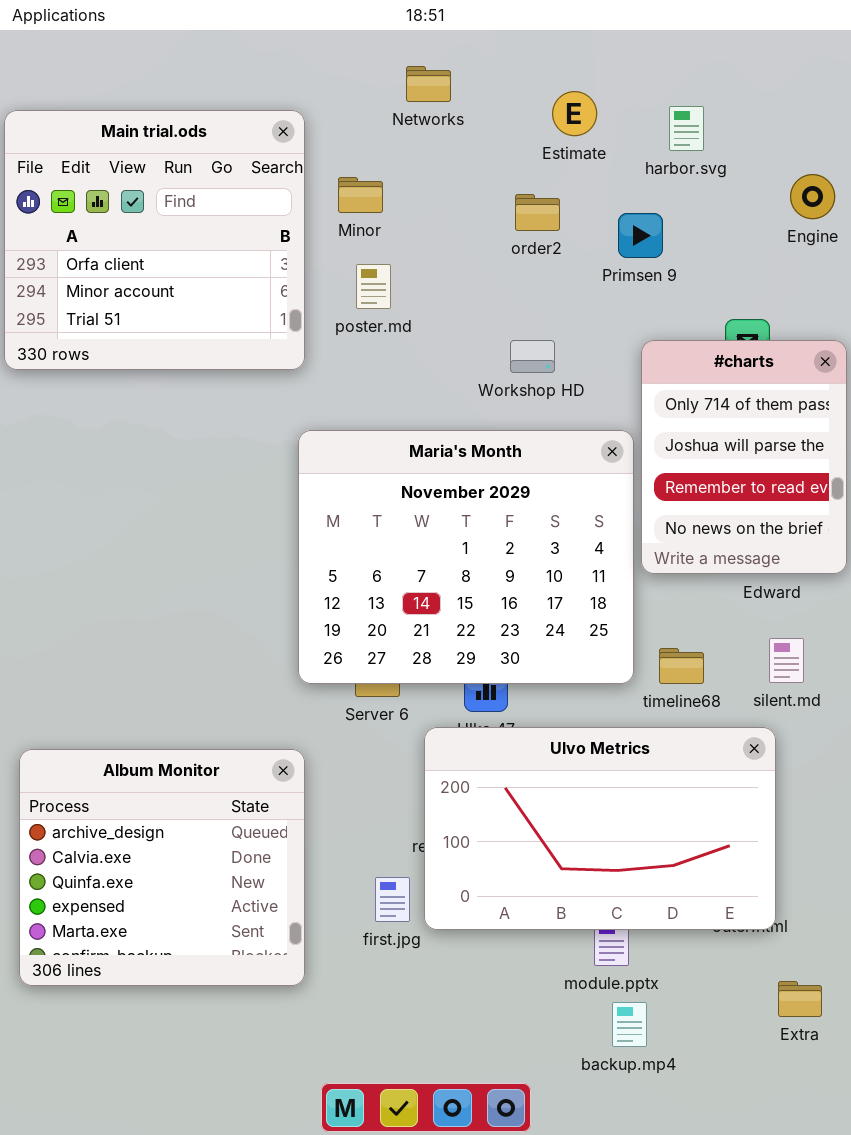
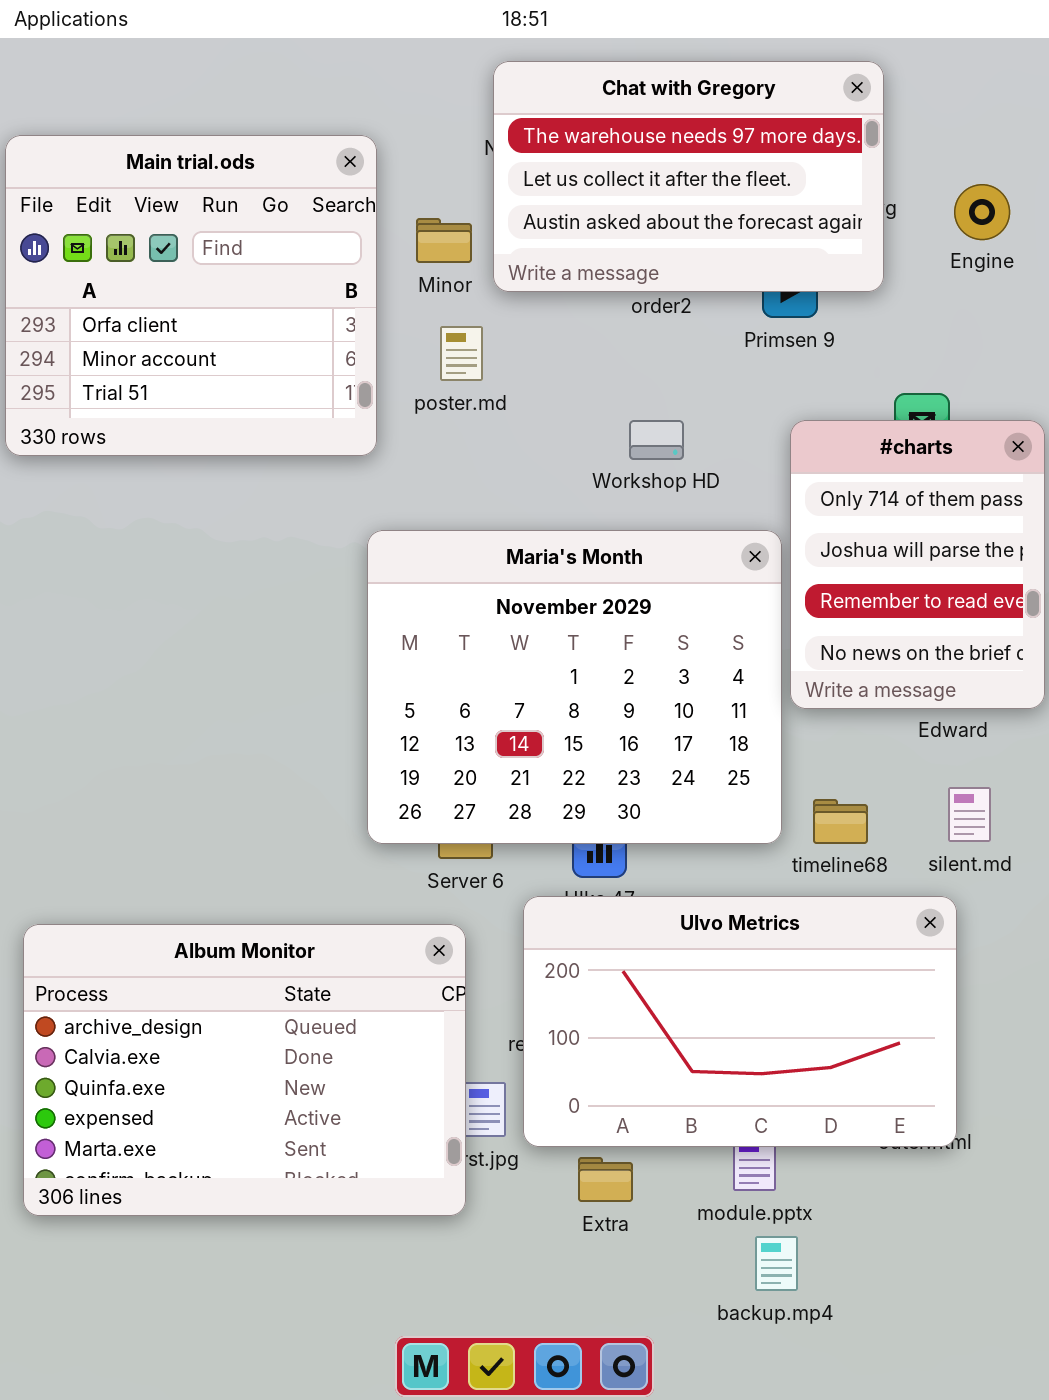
Chat with Gregory: none -> [493,61,884,292], opened
Engine: [790,174,835,219] -> [954,184,1010,240], moved
Album Monitor: [19,749,305,986] -> [23,924,466,1216], resized
Extra: [778,981,822,1017] -> [578,1157,633,1202], moved

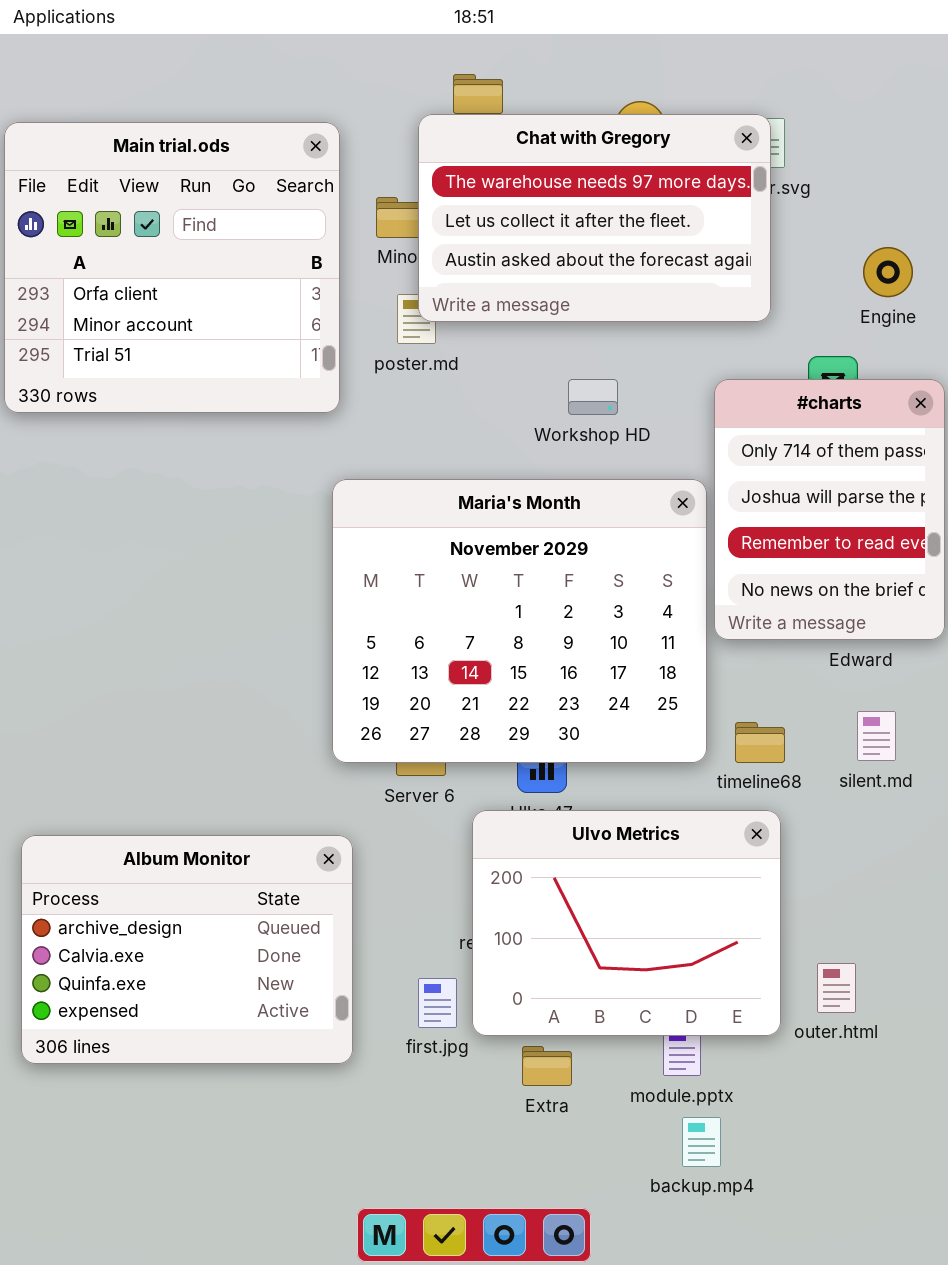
Chat with Gregory: [493,61,884,292] -> [418,114,771,322], moved
Engine: [954,184,1010,240] -> [863,247,913,297], moved
Ulvo Metrics: [523,896,957,1147] -> [472,810,781,1036], resized
Album Monitor: [23,924,466,1216] -> [21,835,353,1064], resized

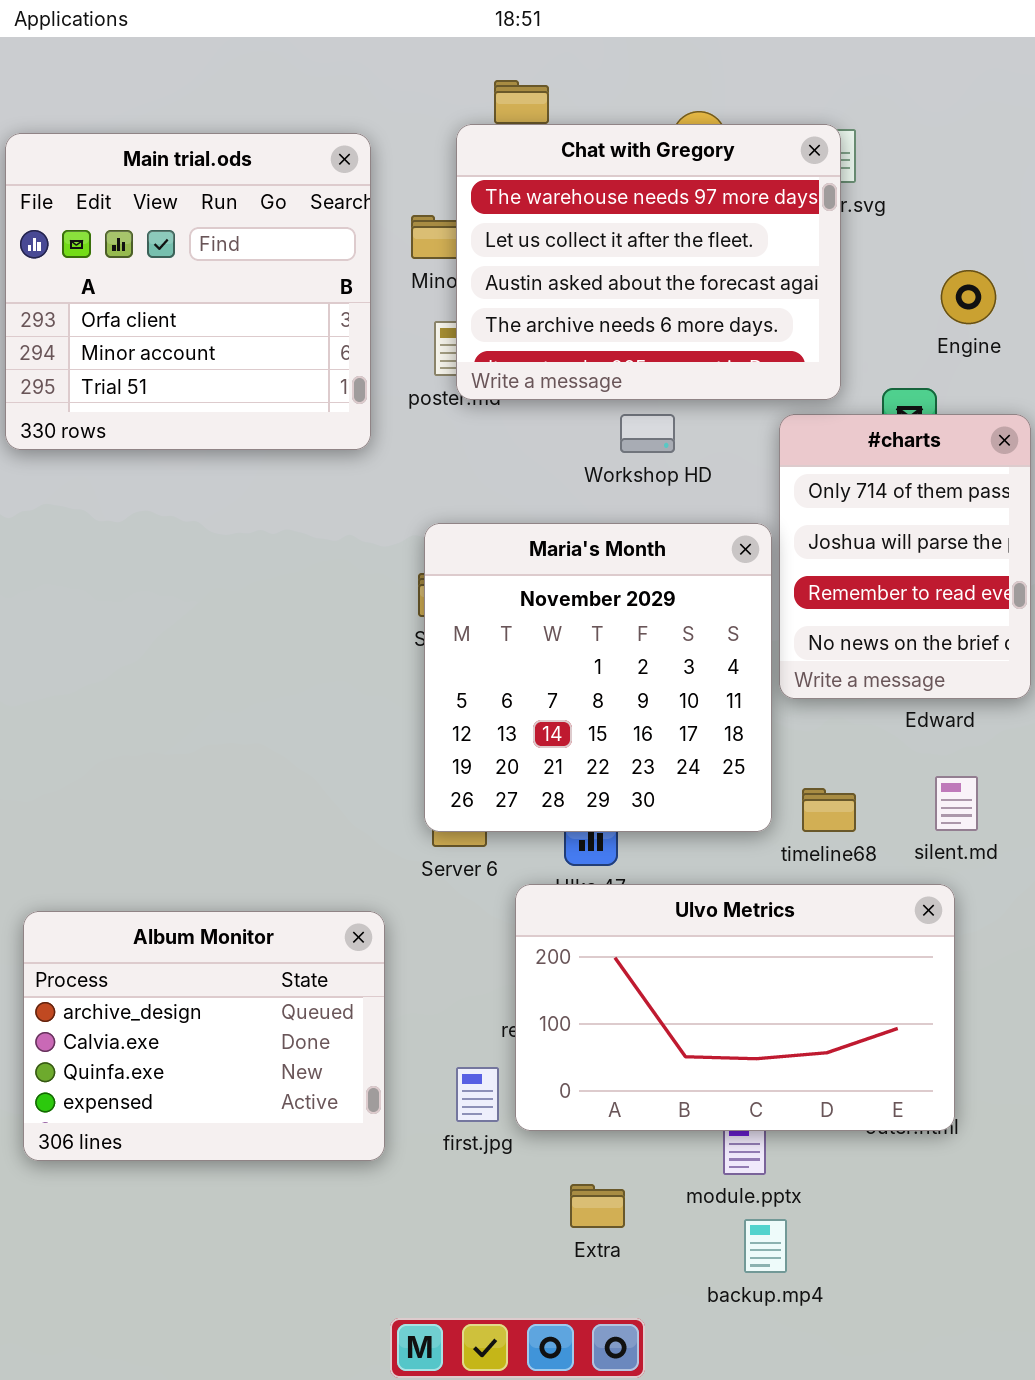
Chat with Gregory: [418,114,771,322] -> [456,124,841,400], resized
Maria's Month: [332,479,707,763] -> [424,523,772,832], resized
Ulvo Metrics: [472,810,781,1036] -> [515,884,955,1131], resized
Extra: [522,1046,572,1086] -> [570,1184,625,1228], moved

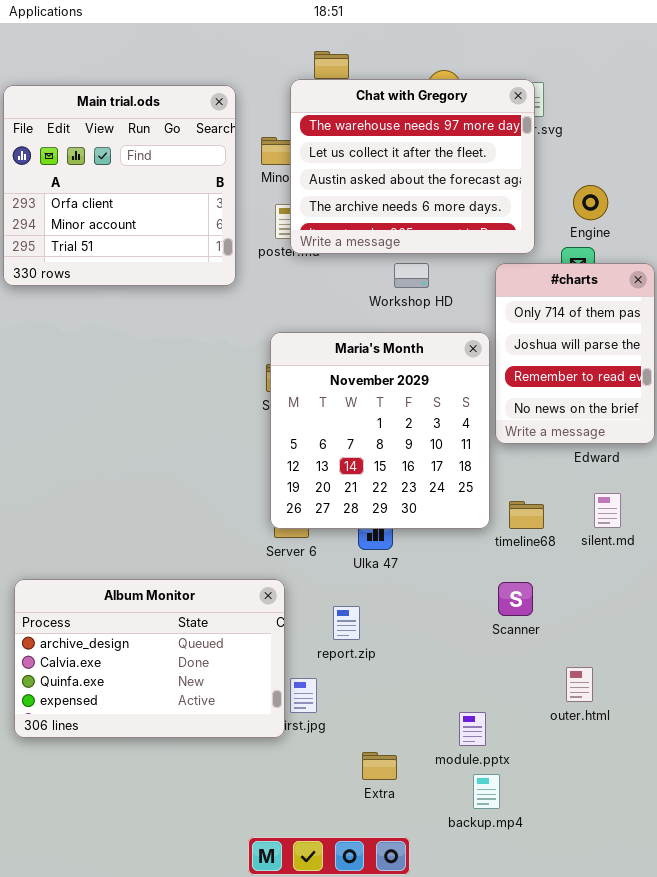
Engine: [941,270,996,324] -> [573,185,608,220], moved
Ulvo Metrics: [515,884,955,1131] -> none, closed
Album Monitor: [23,911,385,1161] -> [14,579,285,738], resized

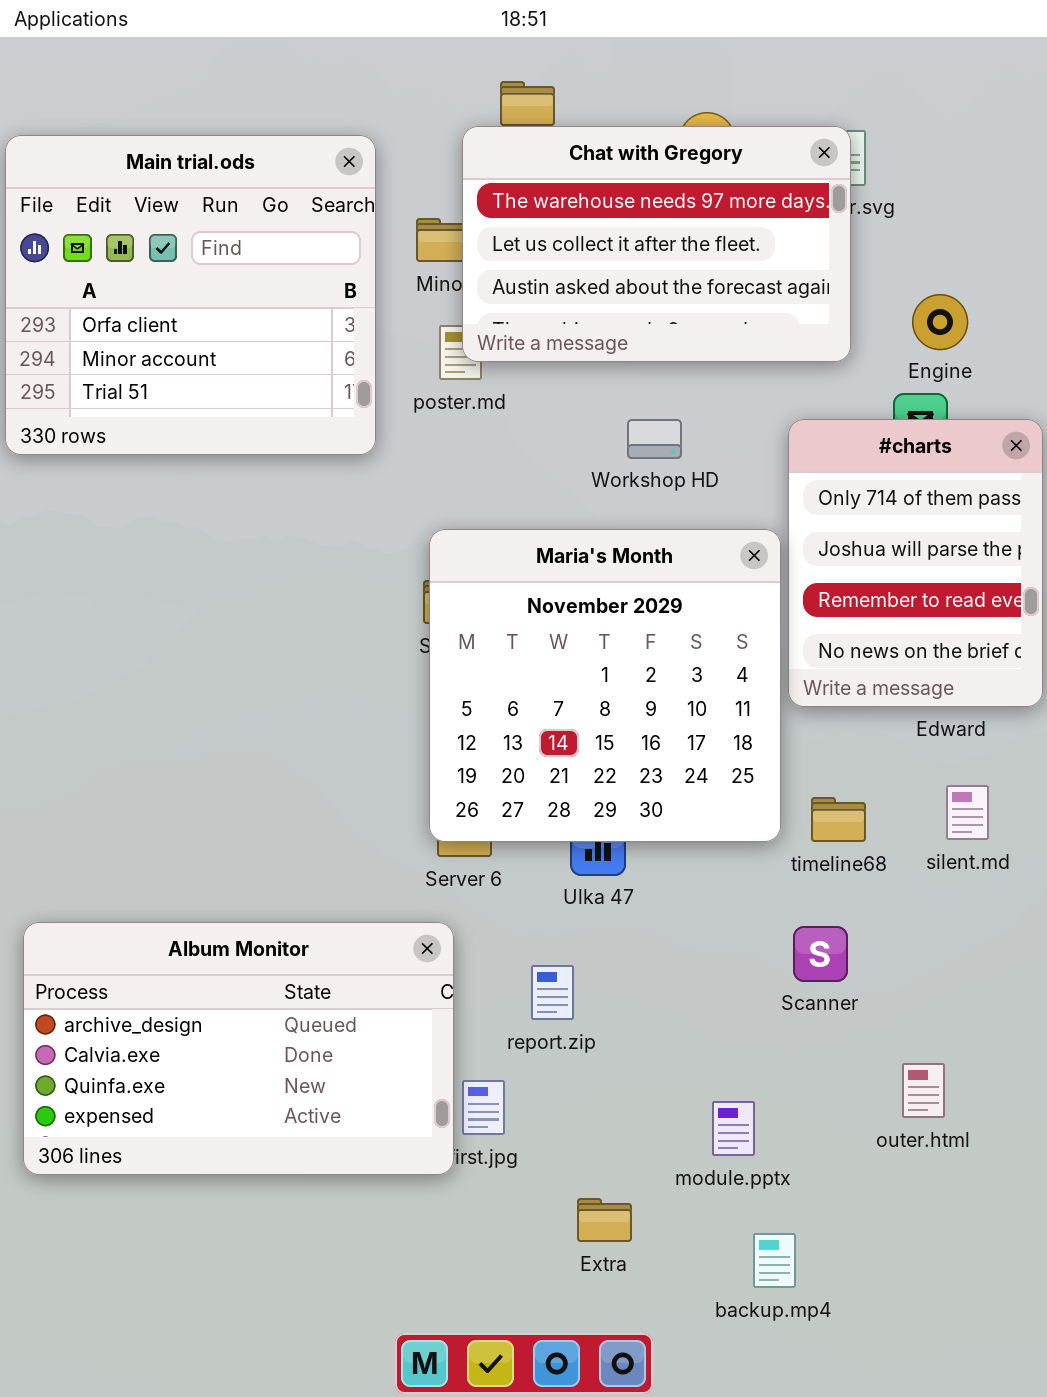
Chat with Gregory: [290,79,535,254] -> [462,126,851,362], resized
module.pptx: [459,712,486,746] -> [712,1101,755,1156], moved

